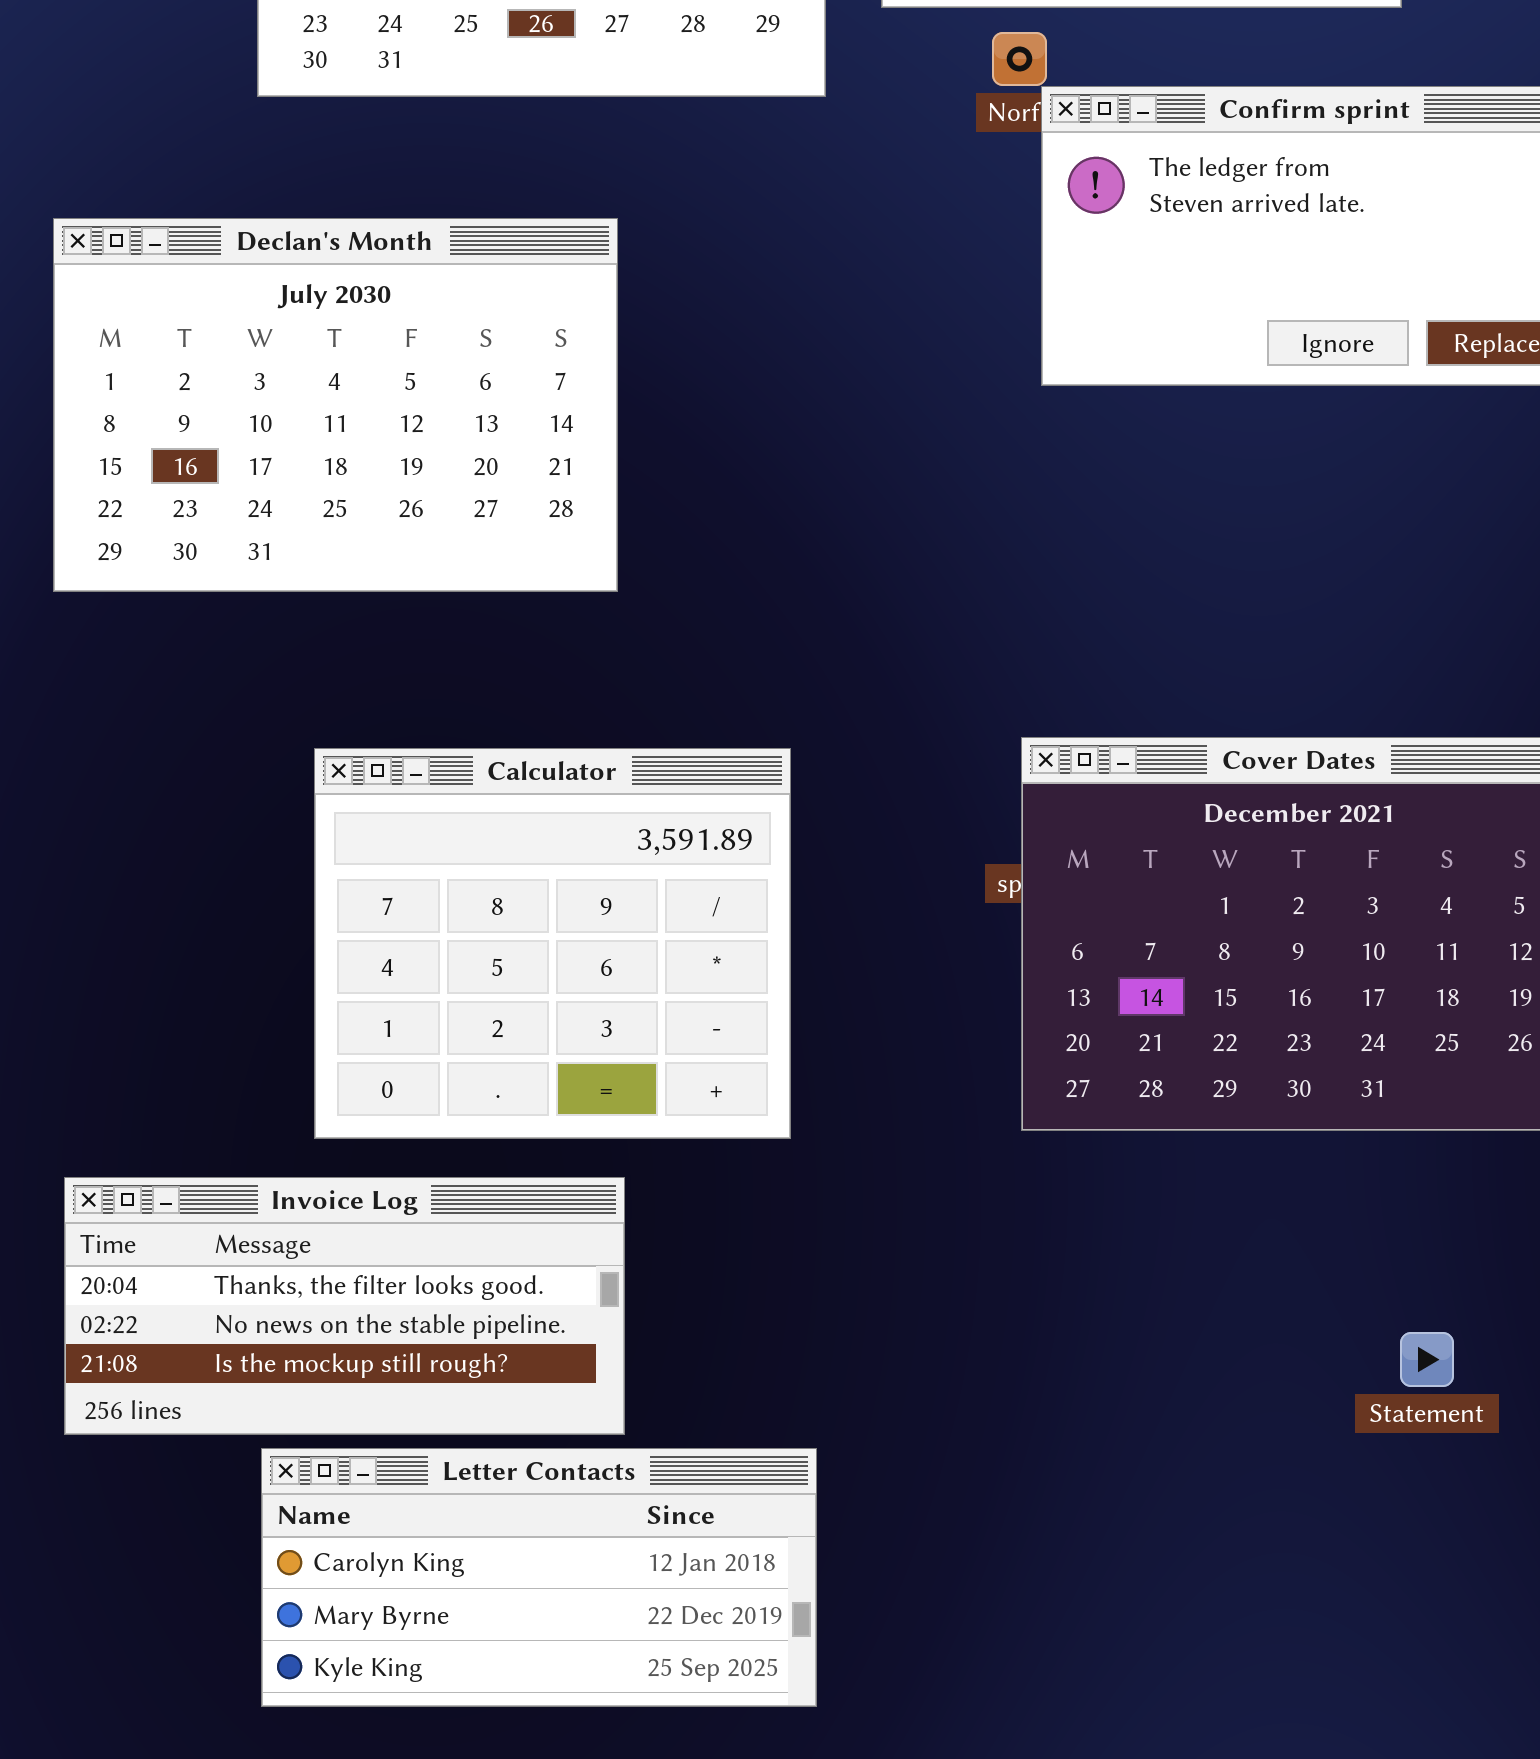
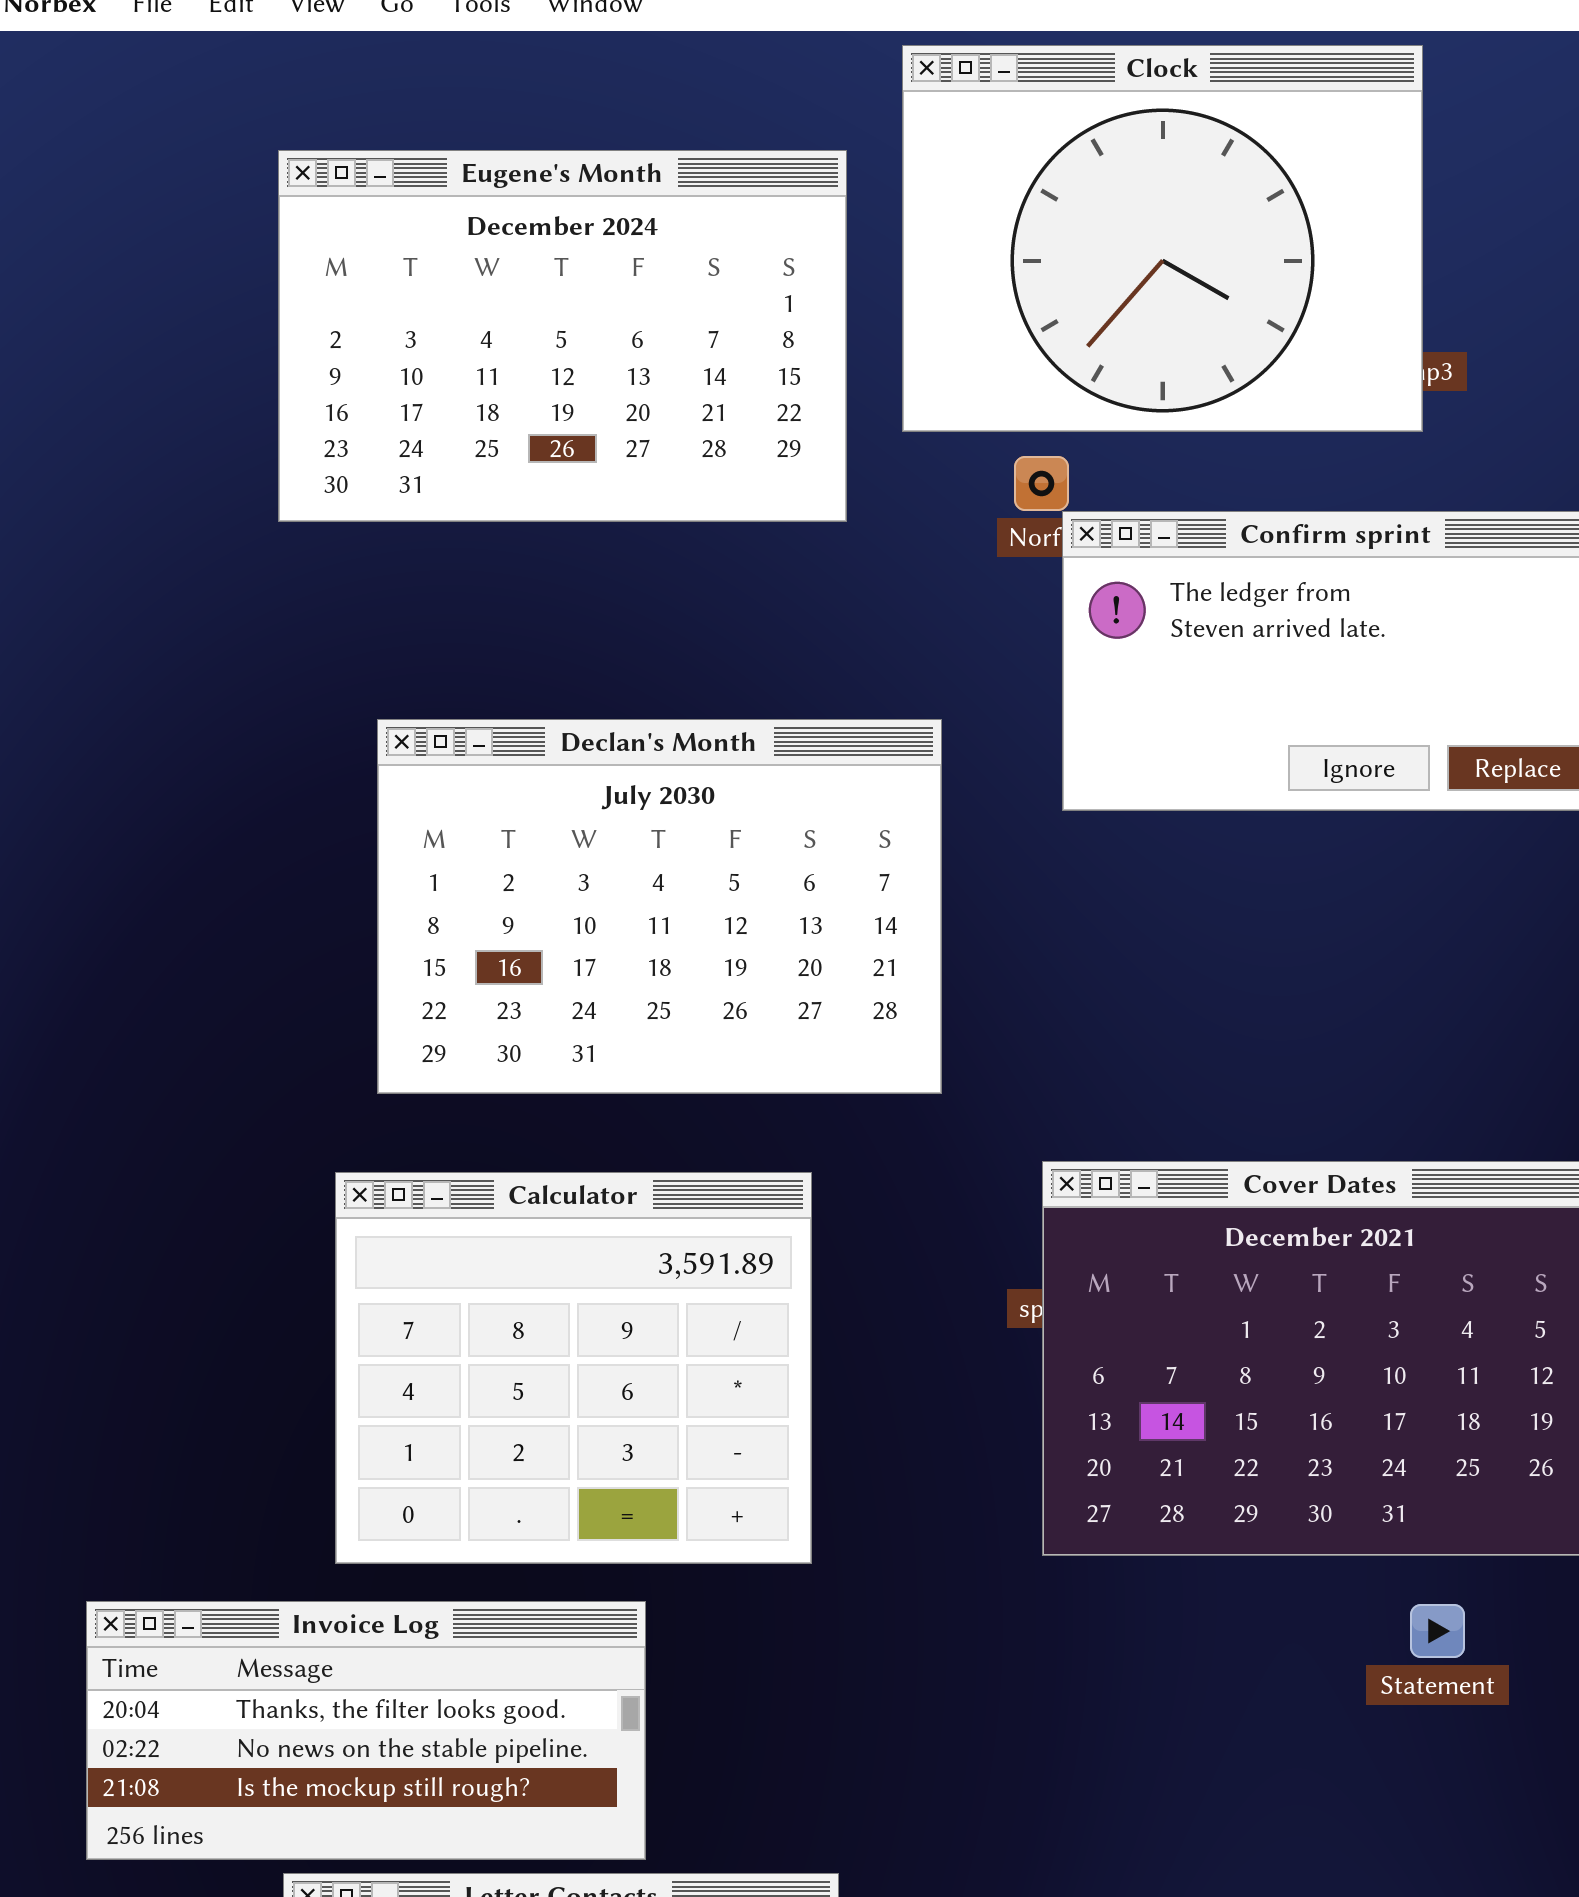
Declan's Month: [53,218,618,592] -> [377,719,942,1094], moved
Statement: [1400,1332,1454,1387] -> [1410,1604,1465,1658], moved

